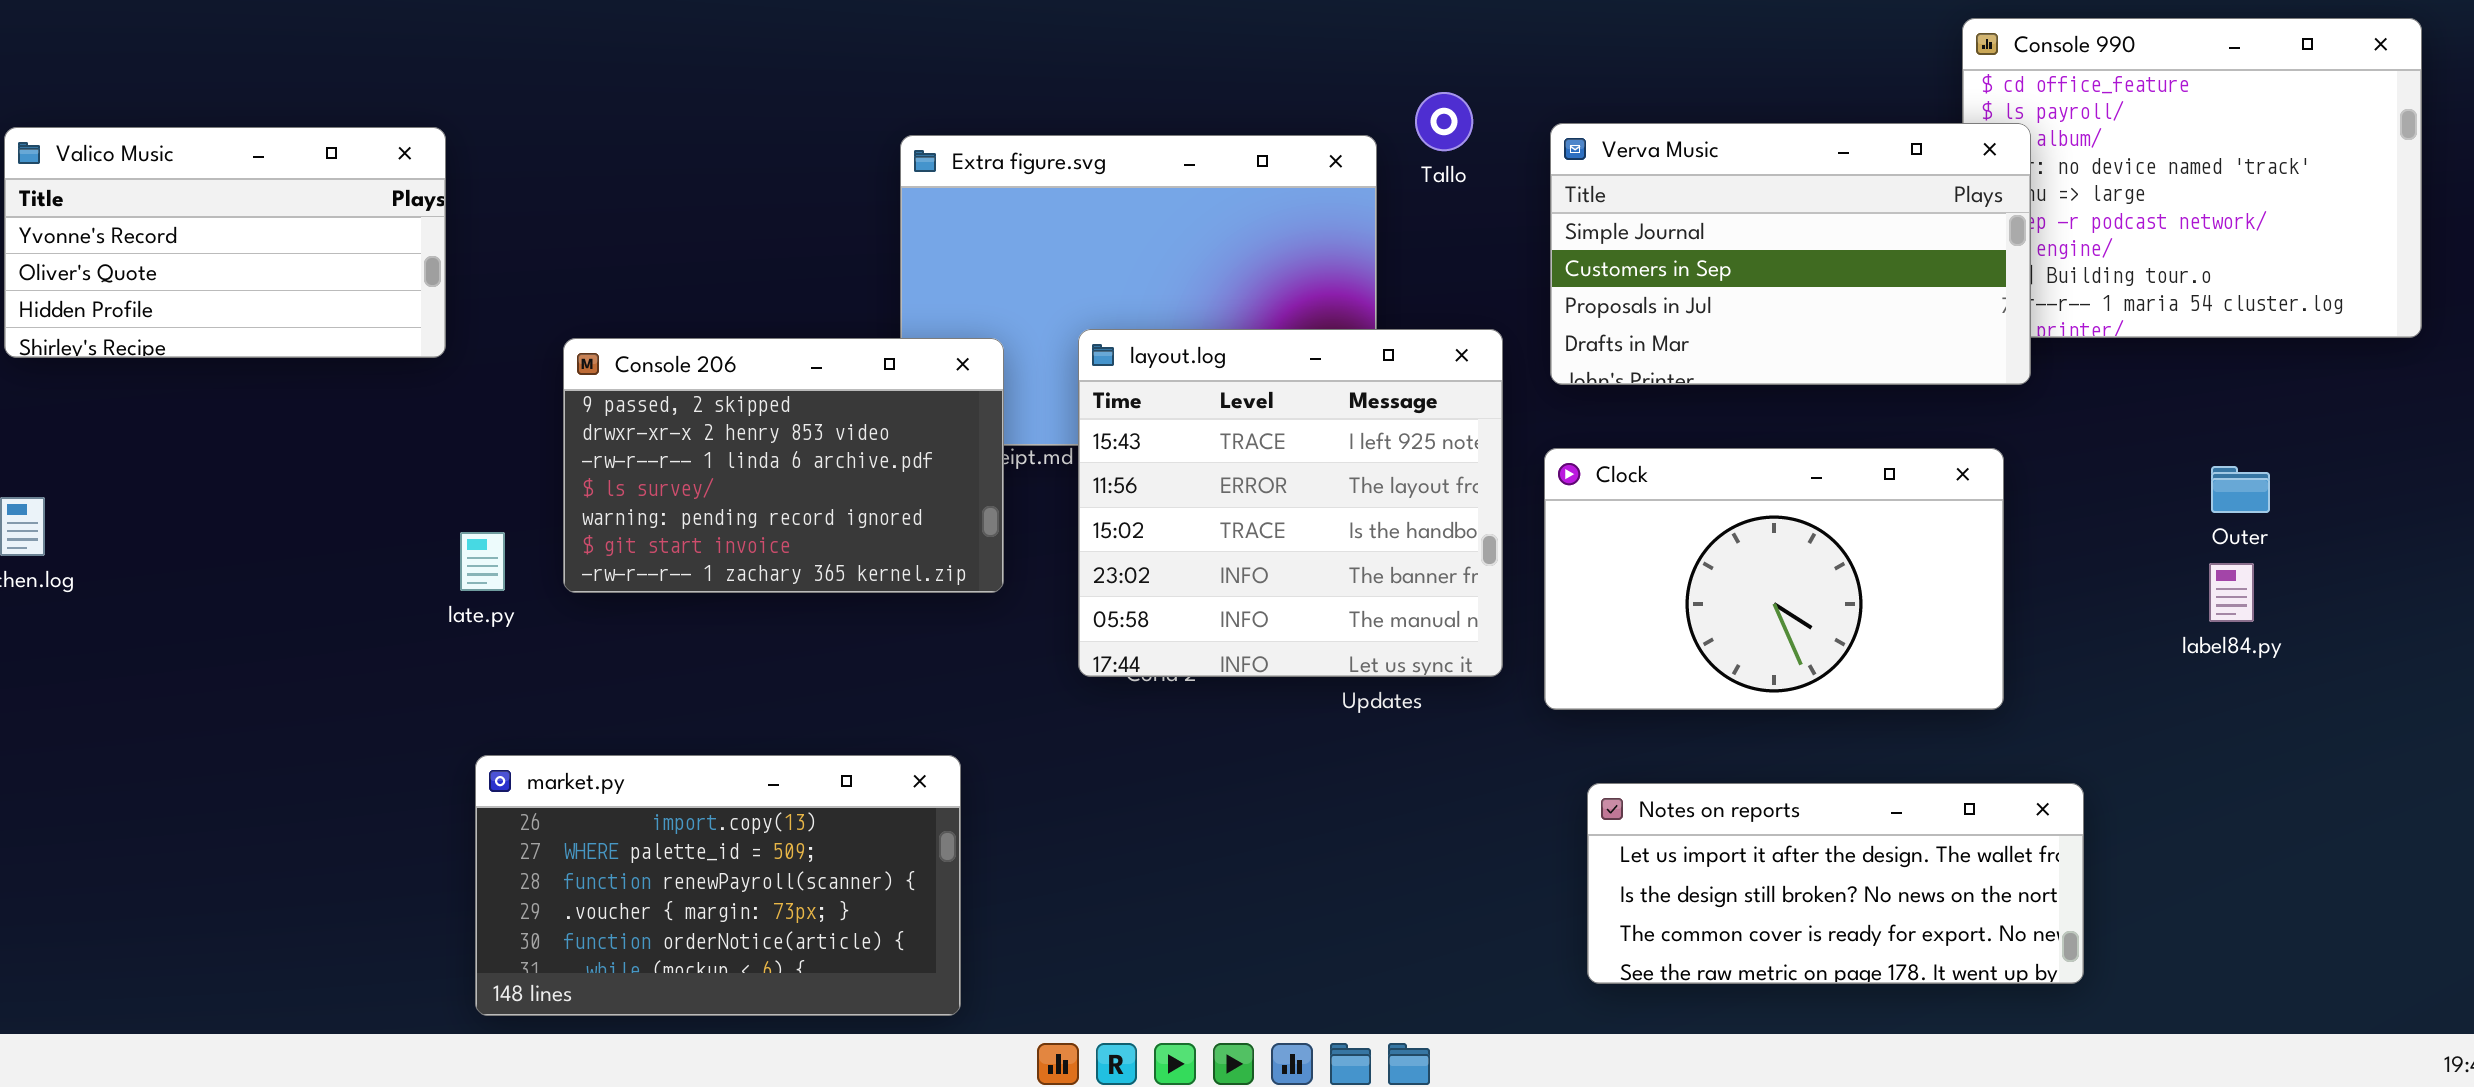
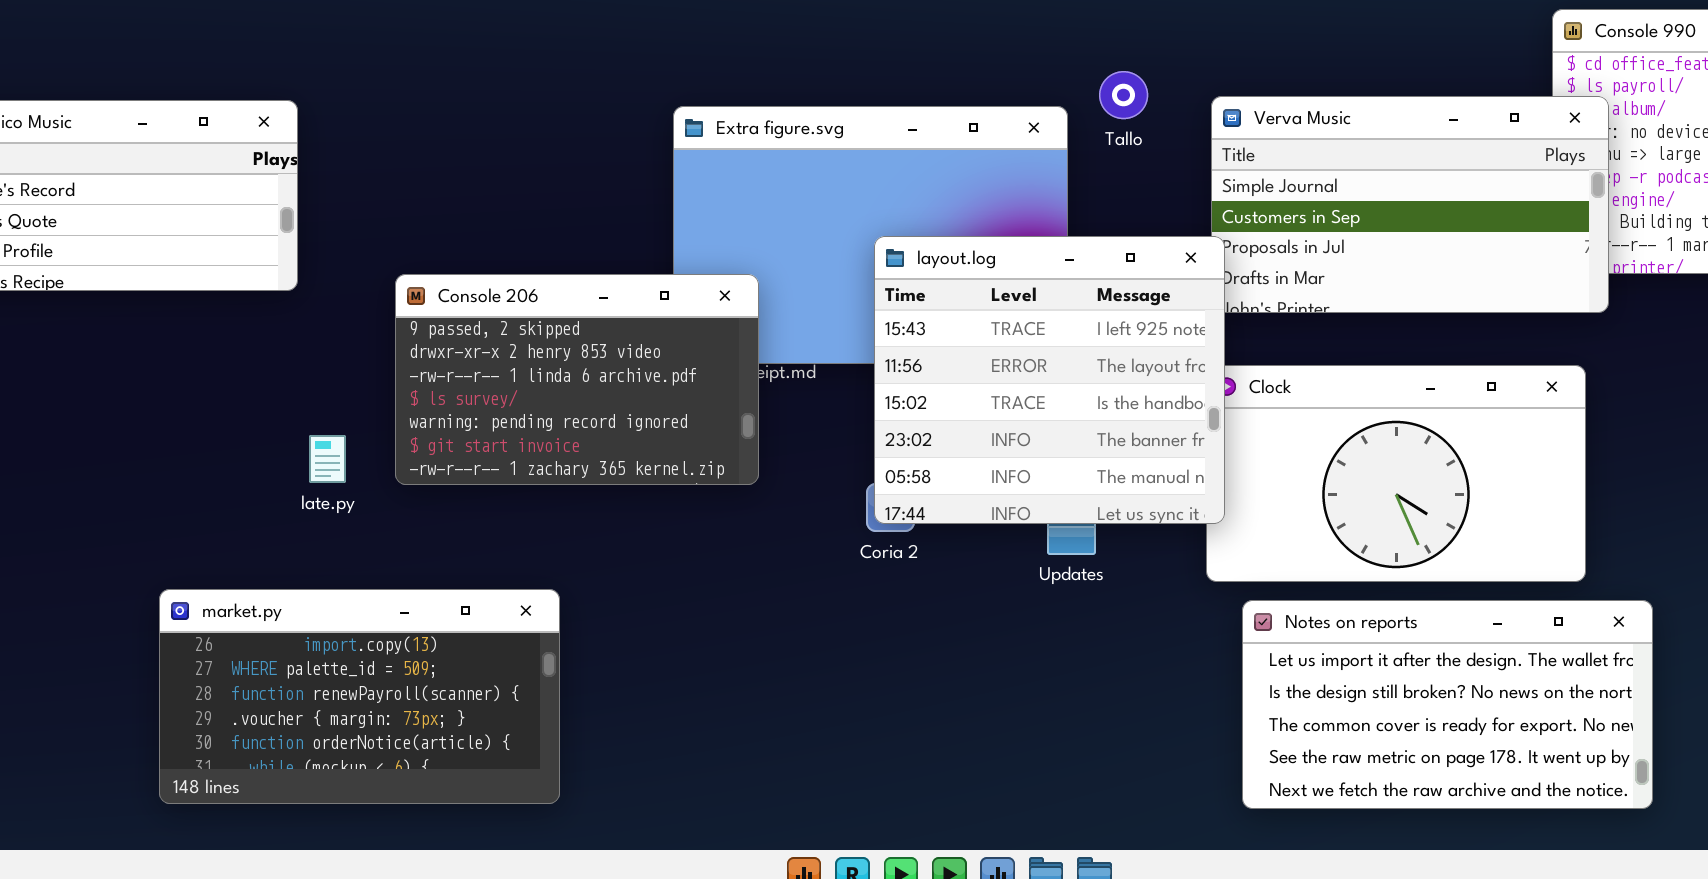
layout.log: [1078,329,1503,677] -> [874,236,1225,524], moved
market.py: [475,755,961,1016] -> [159,589,560,804], moved
Notes on reports: [1587,783,2084,984] -> [1242,600,1653,809], resized

